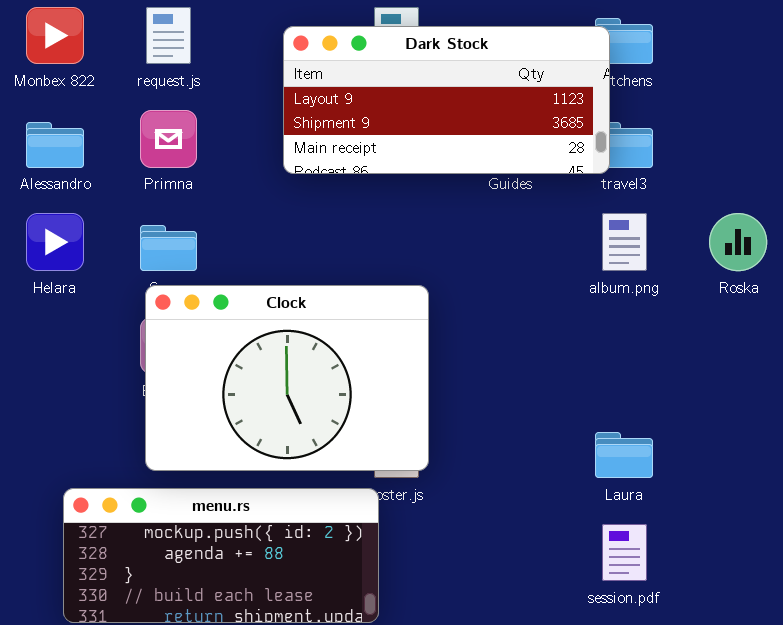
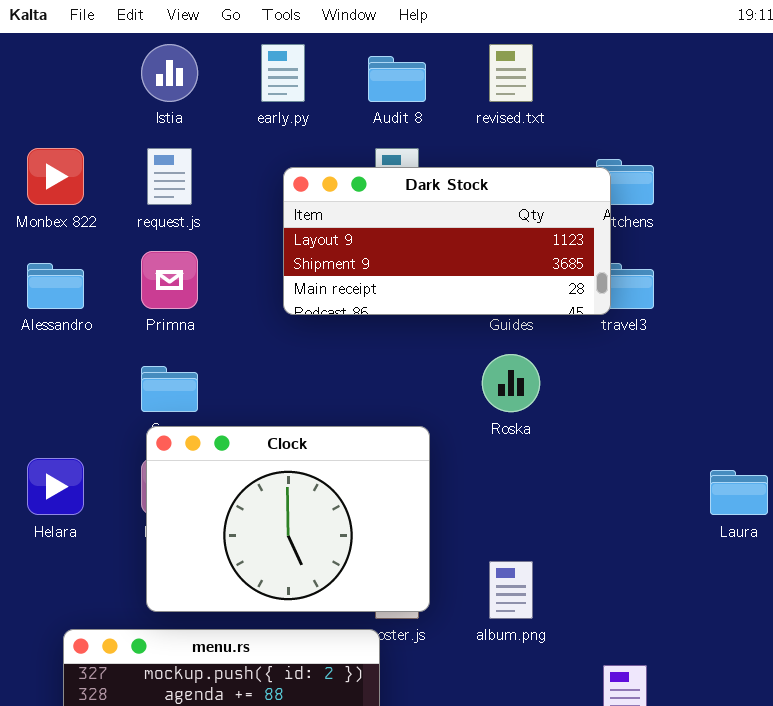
Helara: [26,213,84,271] -> [27,458,84,515], moved
album.png: [602,213,647,271] -> [489,561,533,619], moved
Roska: [709,213,767,271] -> [482,354,540,412], moved
Laura: [595,432,653,478] -> [710,470,768,515], moved

